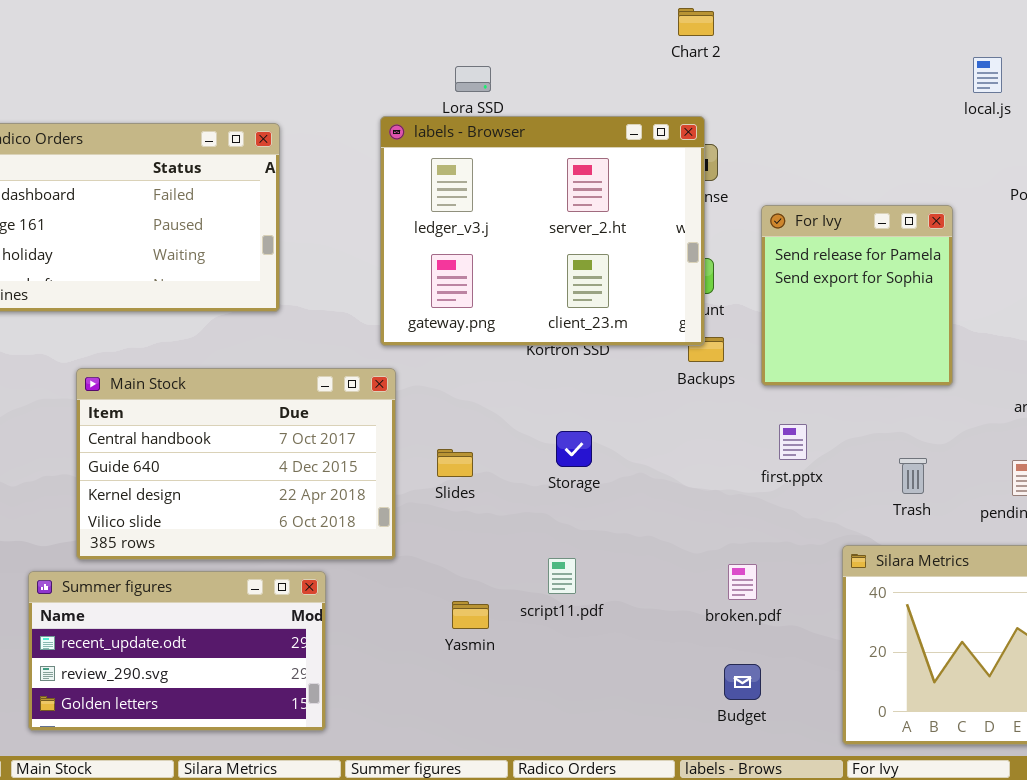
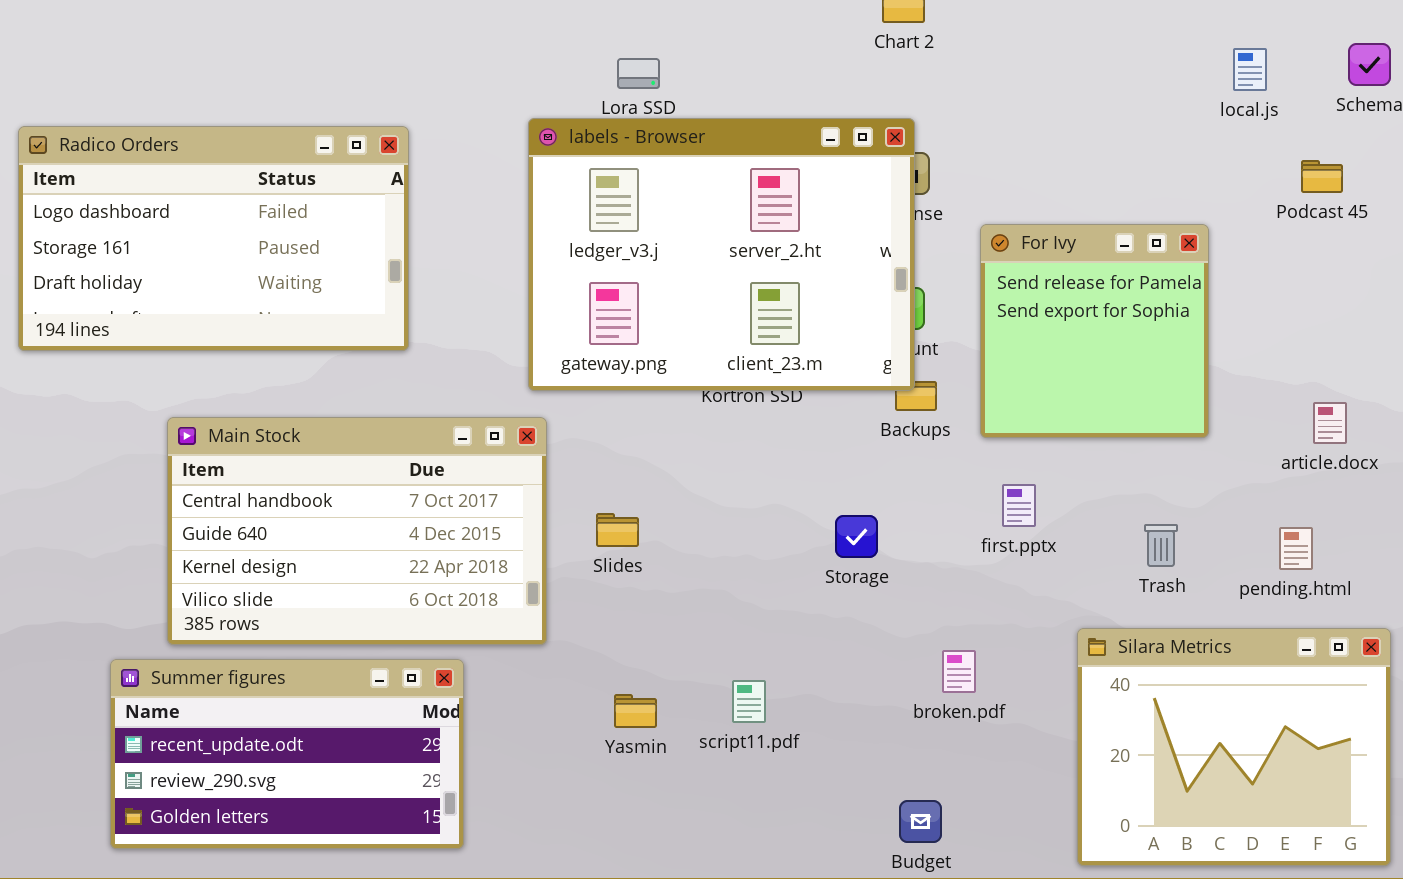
Storage: [556,431,592,467] -> [835,515,878,558], moved
script11.pdf: [548,558,576,594] -> [732,680,766,723], moved
Budget: [724,664,761,700] -> [899,800,942,843], moved

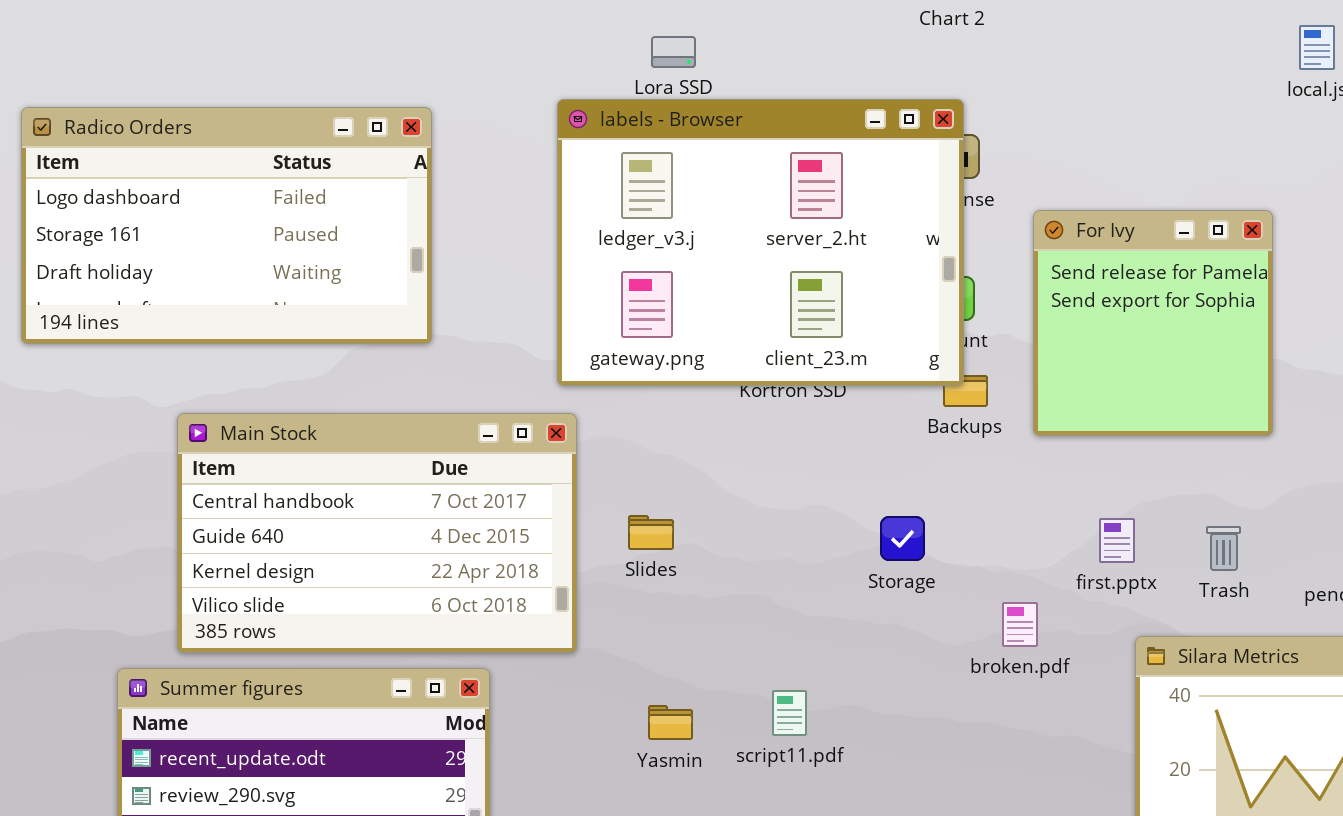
first.pptx: [1002,484,1036,527] -> [1099,518,1135,563], moved
broken.pdf: [942,650,976,693] -> [1002,602,1038,647], moved

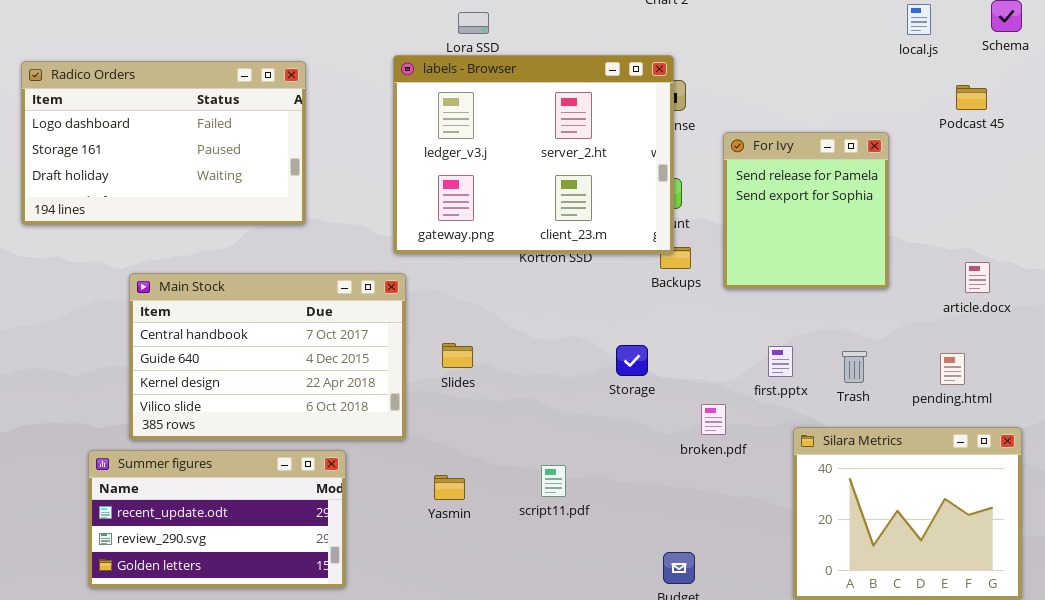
Yasmin: [648,705,693,740] -> [434,475,465,500], moved

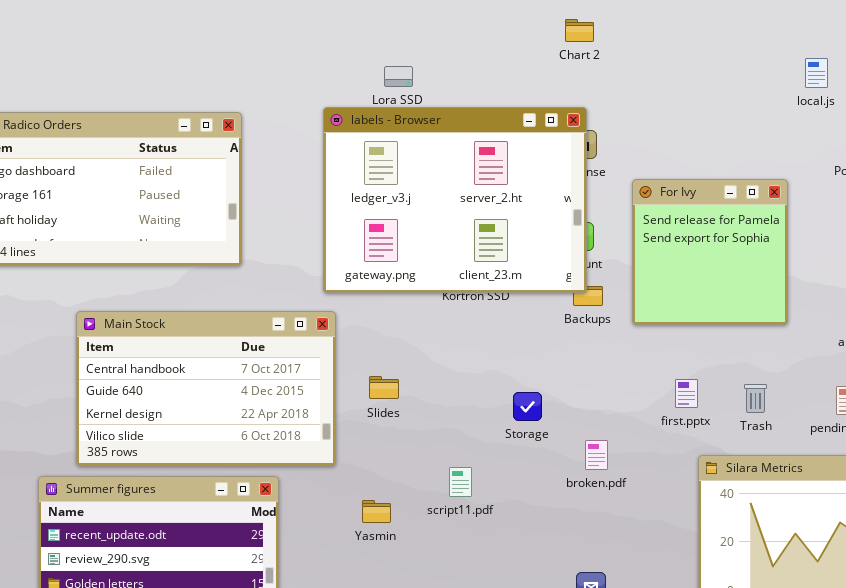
Storage: [616,345,648,376] -> [513,392,542,421], moved
broken.pdf: [701,404,726,435] -> [585,440,608,470], moved
script11.pdf: [541,465,566,497] -> [449,467,472,497], moved

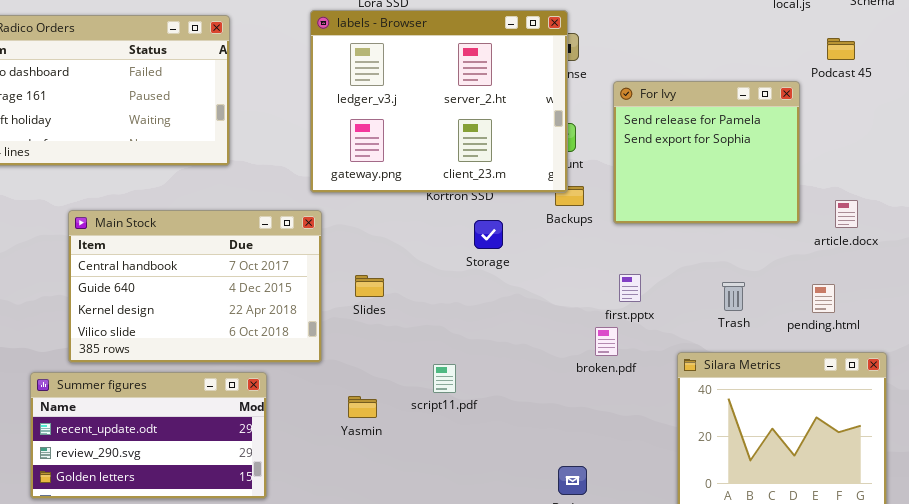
For Ivy: [632,179,788,325] -> [613,81,800,224], resized
first.pptx: [675,379,698,408] -> [619,274,641,302], moved
Storage: [513,392,542,421] -> [474,220,503,249], moved
broken.pdf: [585,440,608,470] -> [595,327,618,356], moved

